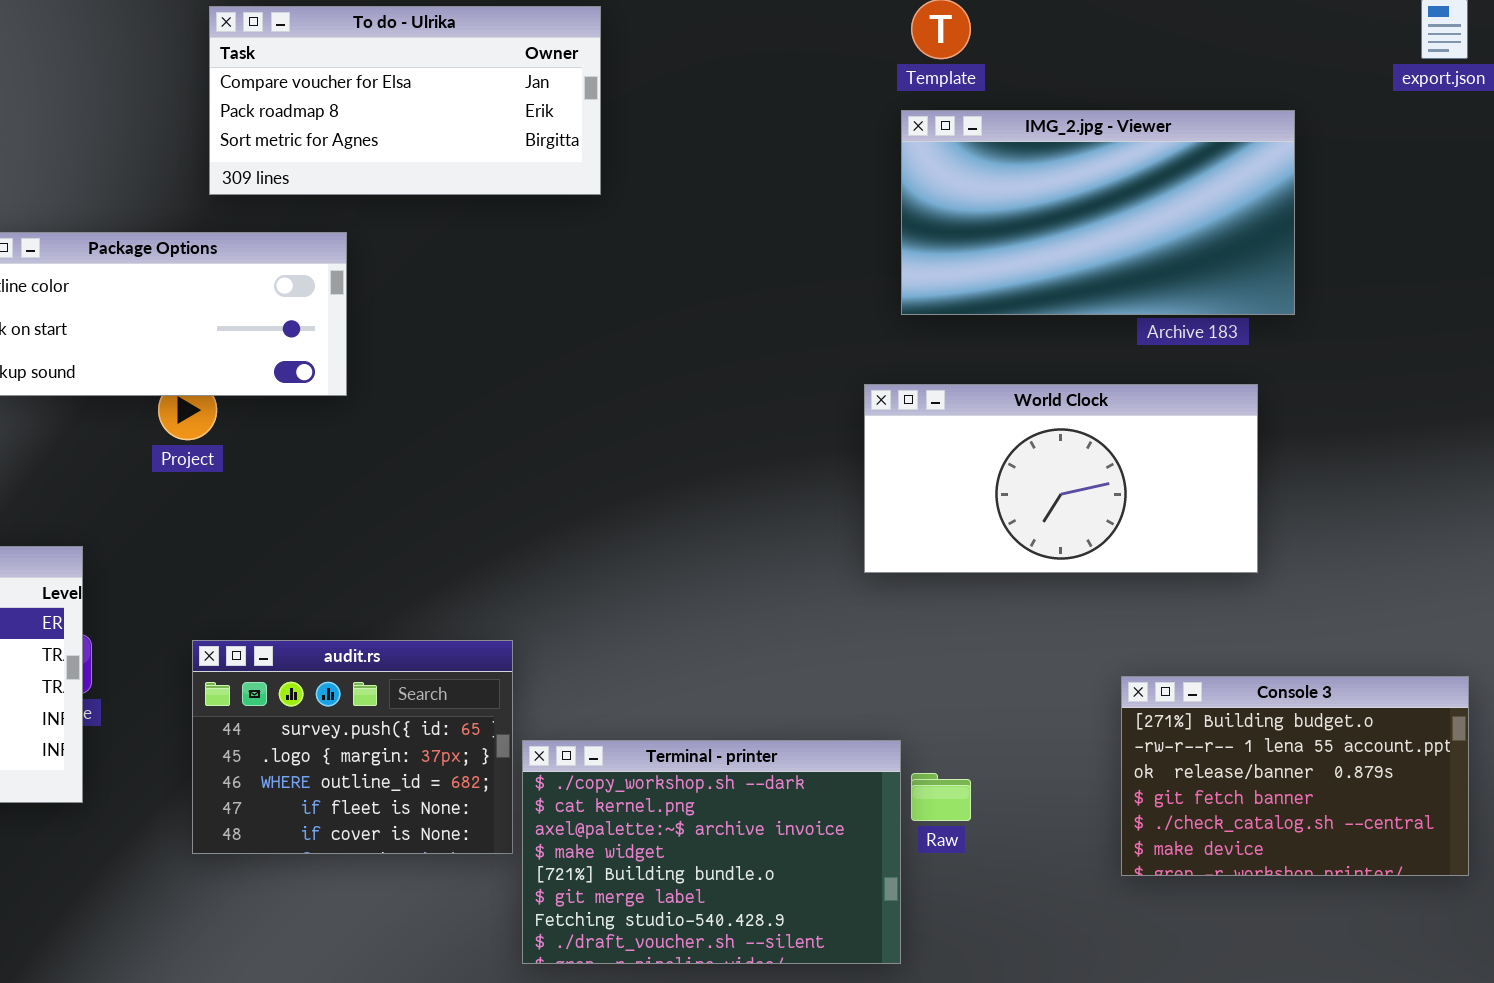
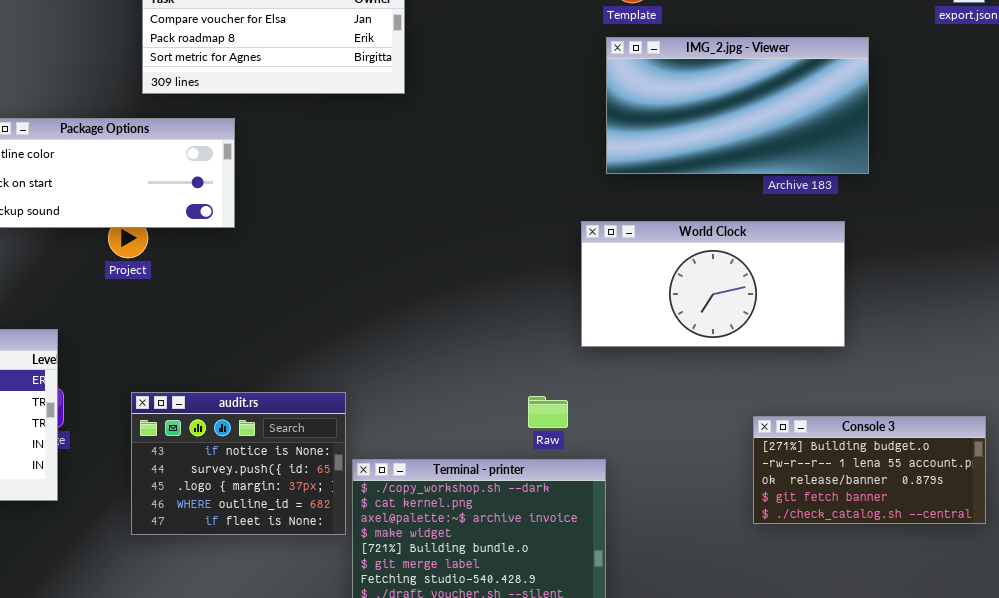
audit.rs: [192,640,513,854] -> [131,392,346,535], scrolled up 1 row
Console 3: [1121,676,1469,876] -> [753,416,986,524], resized
Raw: [911,773,971,821] -> [528,396,568,428], moved

